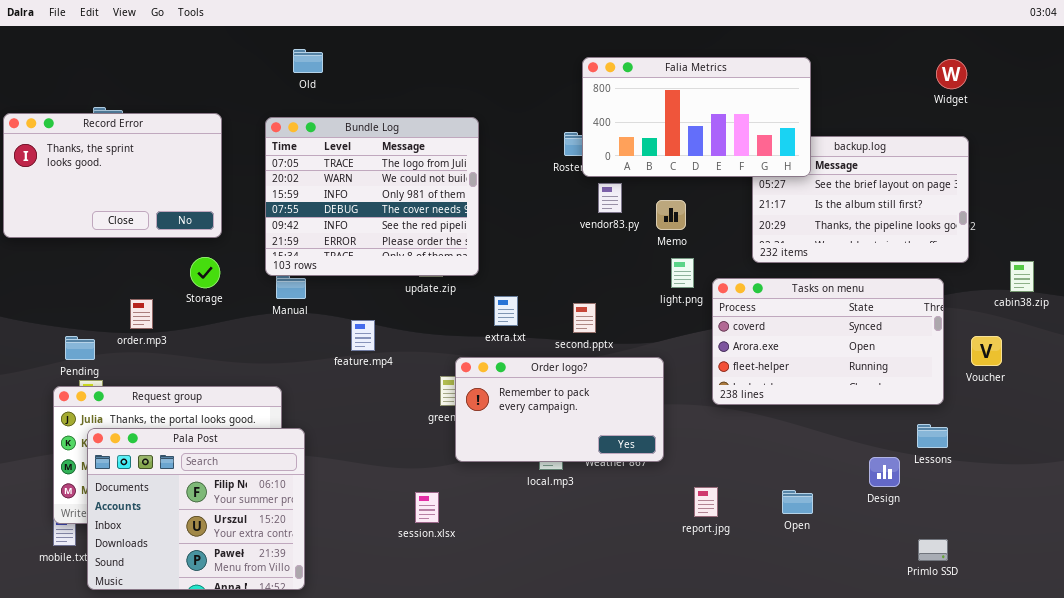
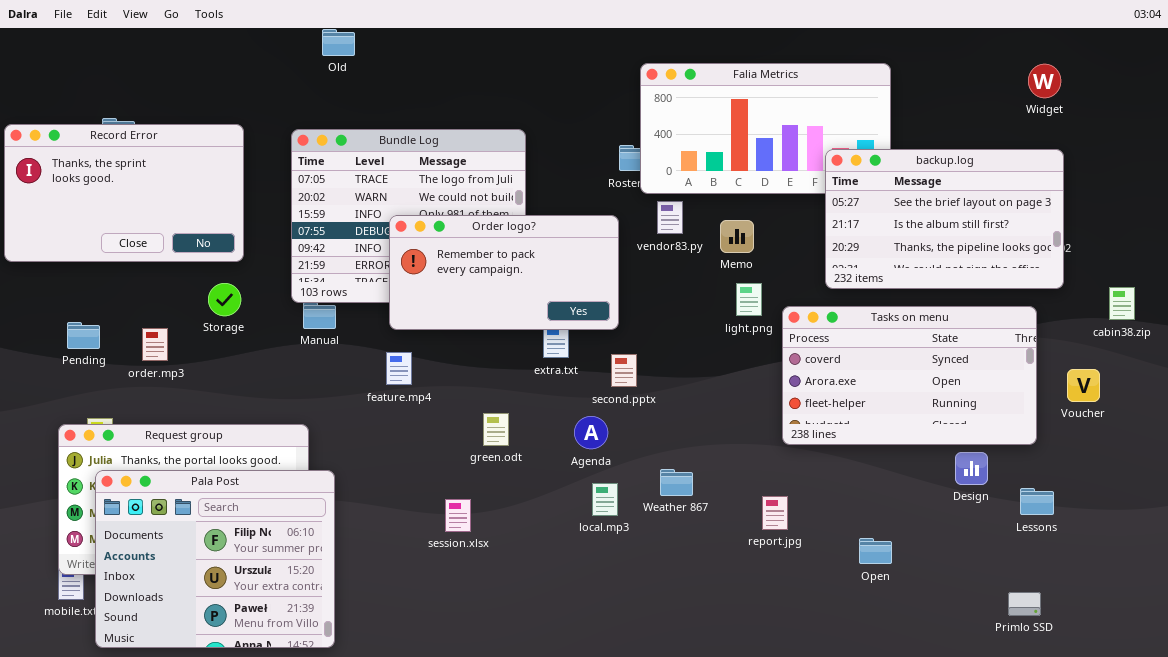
Old: [293,49,323,73] -> [322,29,355,56], moved
backup.log: [752,136,969,263] -> [825,149,1064,289], raised
second.pptx: [573,303,596,333] -> [611,354,637,387], moved
Pending: [65,336,95,360] -> [67,322,100,349], moved
Order logo?: [455,357,664,462] -> [389,215,619,330], moved
Lessons: [917,424,948,448] -> [1020,488,1054,515], moved
Design: [869,457,900,487] -> [955,452,988,485], moved
report.jpg: [694,487,718,517] -> [762,496,788,530], moved
session.xlsx: [415,492,439,523] -> [445,499,471,532], moved

